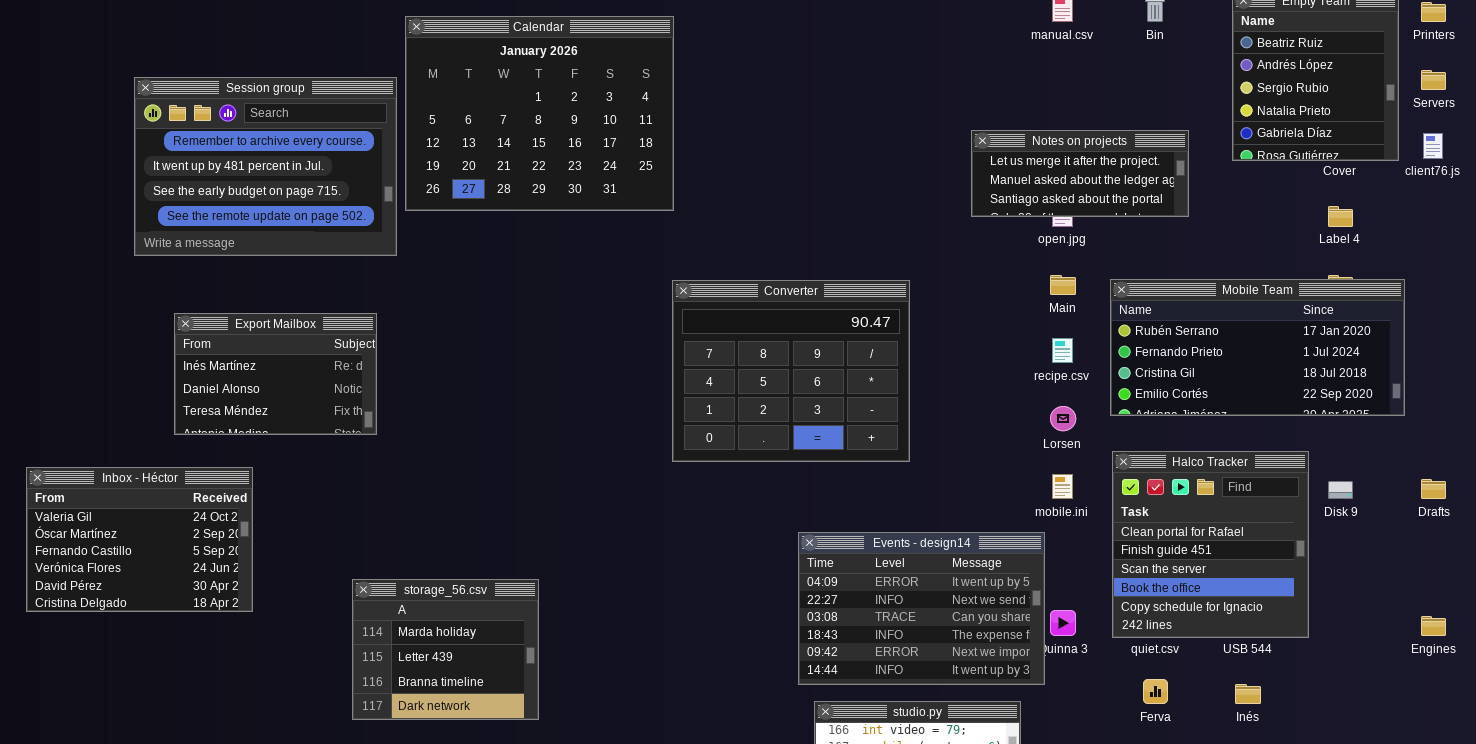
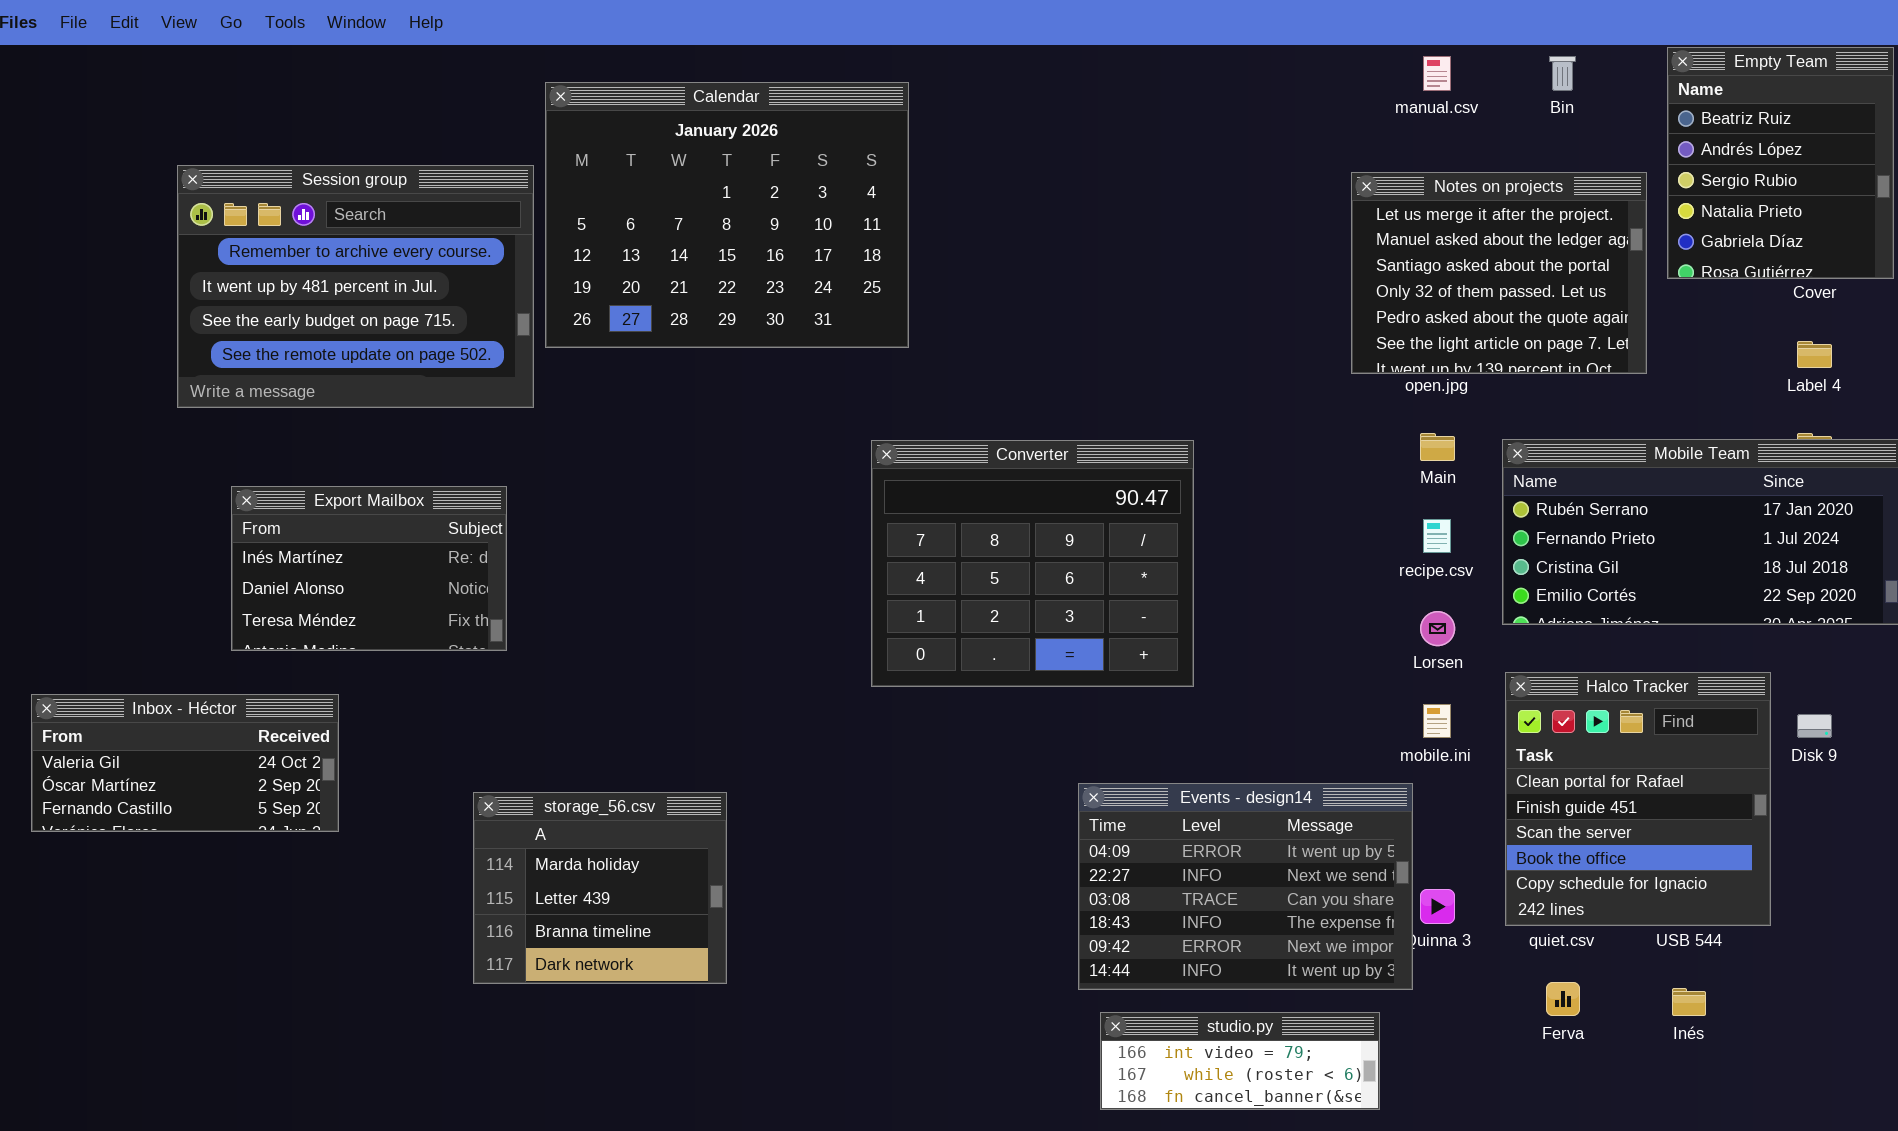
Notes on projects: [971,130,1189,217] -> [1351,172,1647,374], moved, resized
Converter: [672,280,910,462] -> [871,440,1194,687], moved
Inbox - Héctor: [26,467,253,612] -> [31,694,339,832], resized
storage_56.csv: [352,579,539,720] -> [473,792,727,984], moved

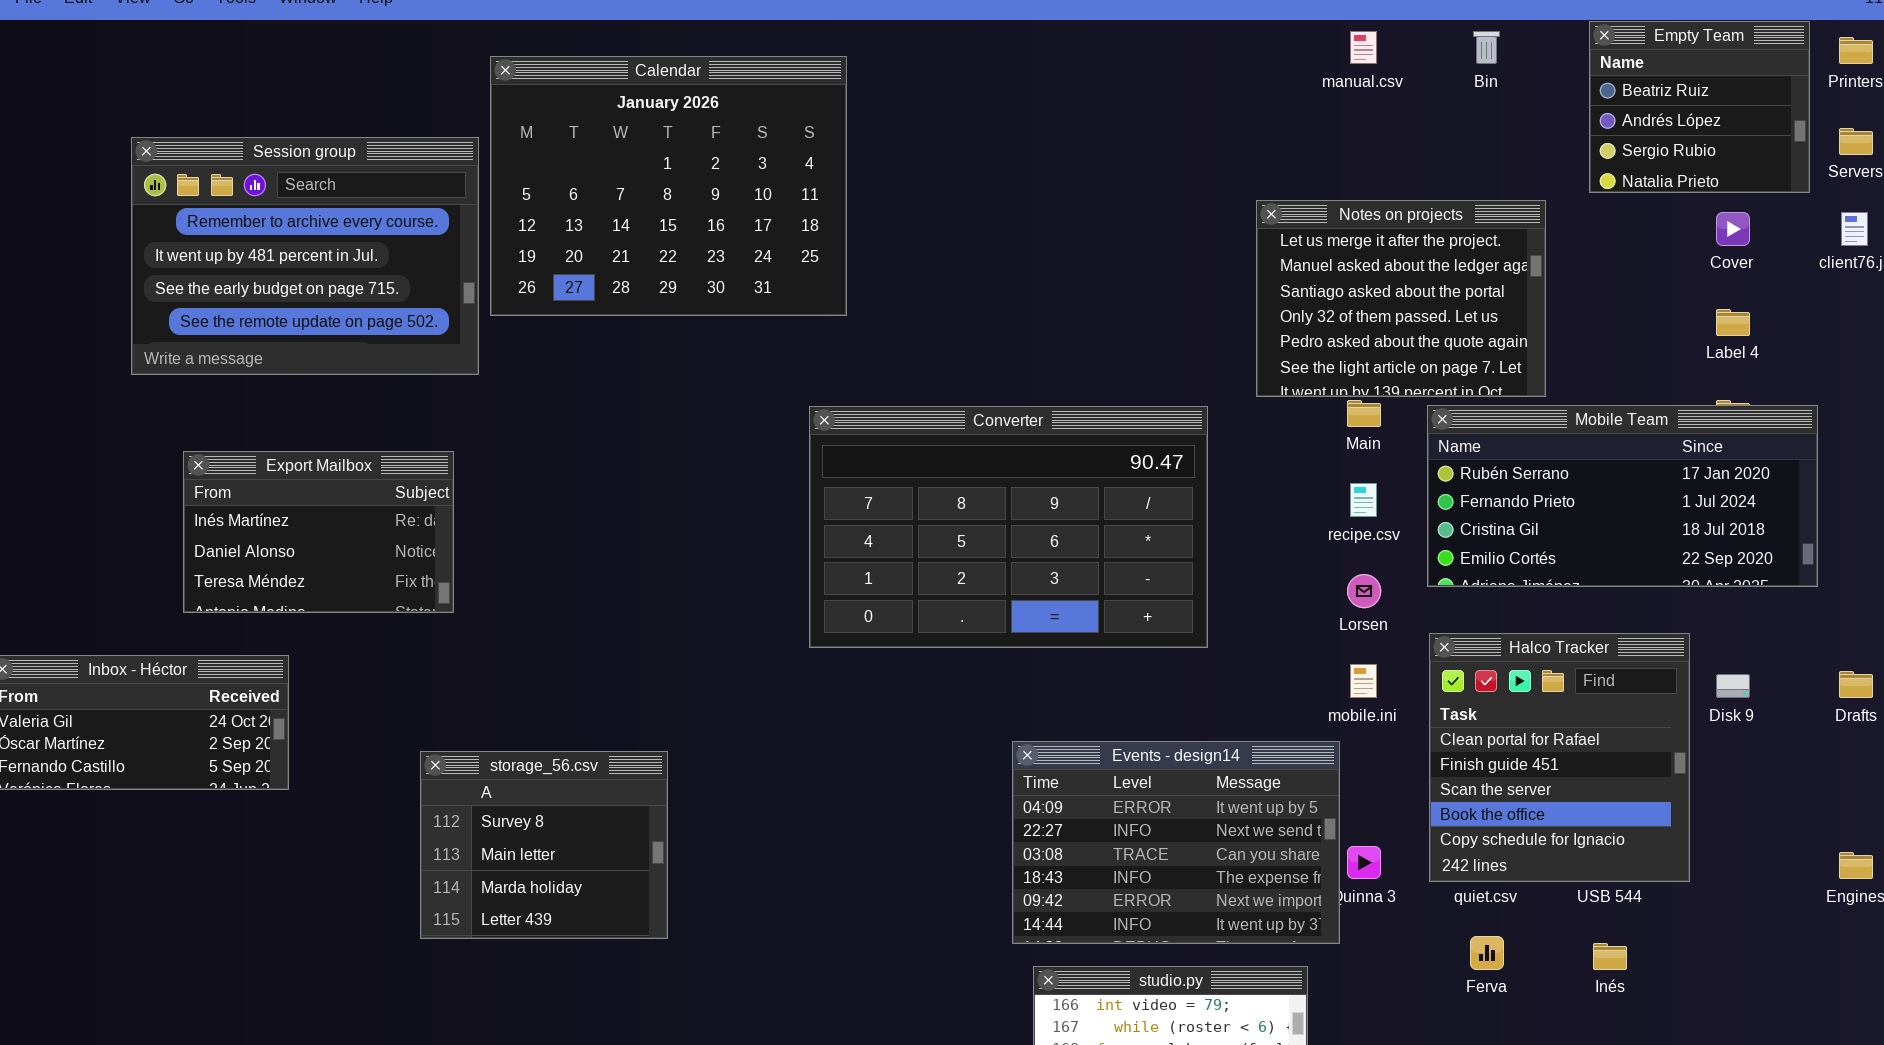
Empty Team: [1667,47,1894,279] -> [1589,21,1810,193], resized
Notes on projects: [1351,172,1647,374] -> [1256,200,1546,397], moved
Converter: [871,440,1194,687] -> [809,406,1208,648], resized
storage_56.csv: [473,792,727,984] -> [420,751,668,939], scrolled up 2 rows

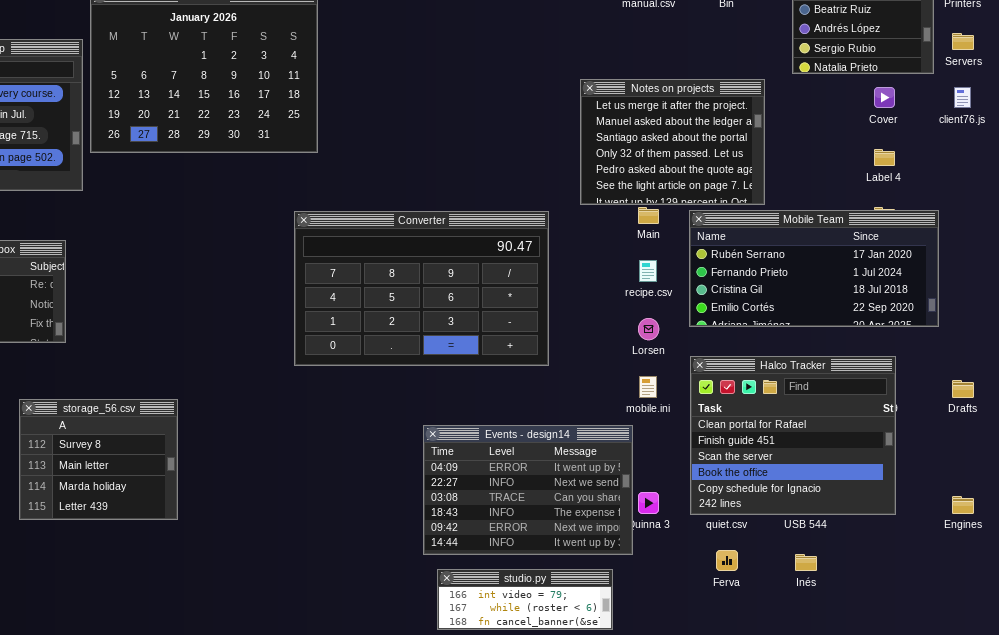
Halco Tracker: [1429,633,1690,882] -> [690,356,896,515], resized
storage_56.csv: [420,751,668,939] -> [19,399,178,520], moved

